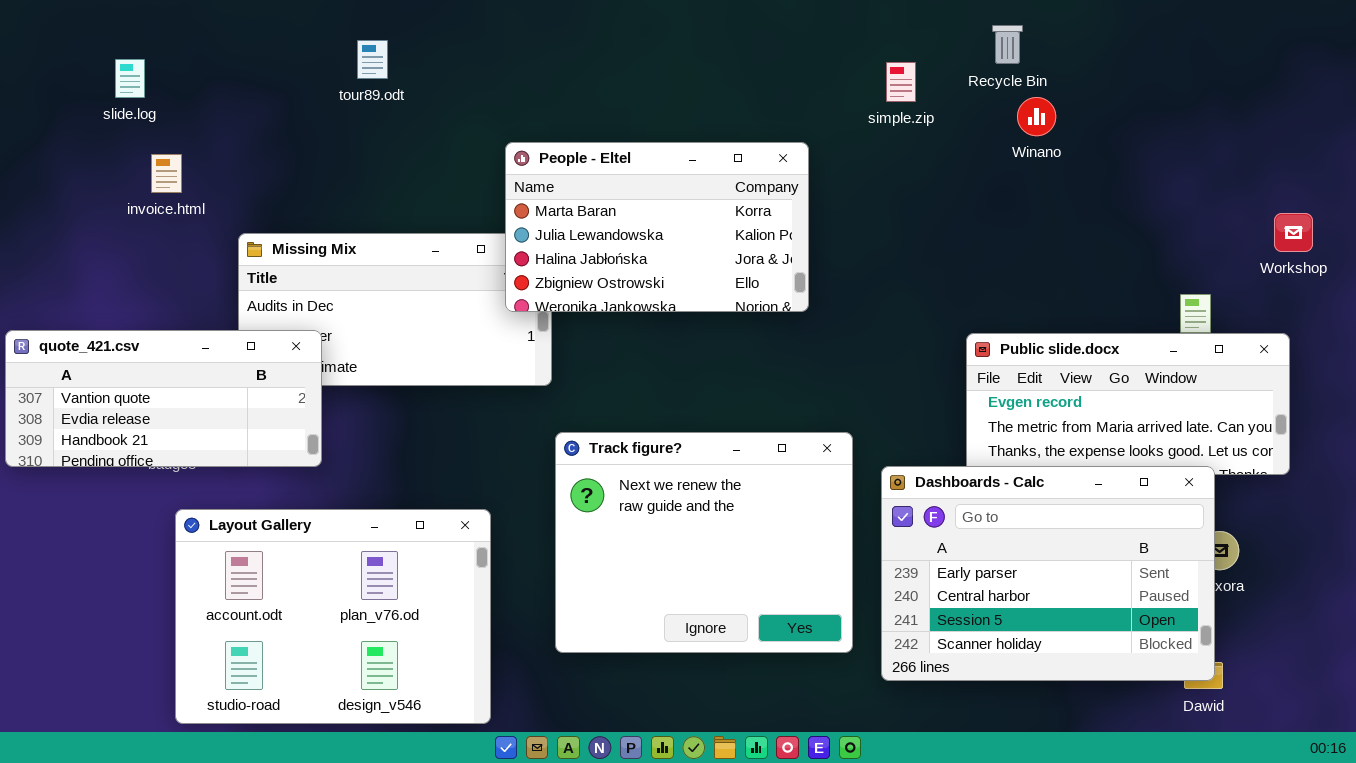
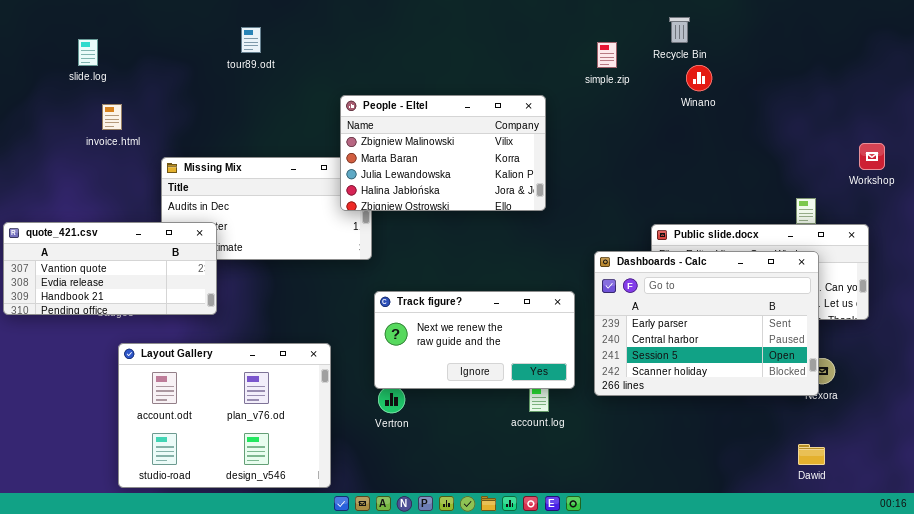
People - Eltel: [505,142,809,312] -> [340,95,546,211], scrolled up 1 row
Track figure?: [555,432,853,653] -> [374,291,575,389], resized
Dashboards - Calc: [881,466,1215,681] -> [594,251,819,396], moved

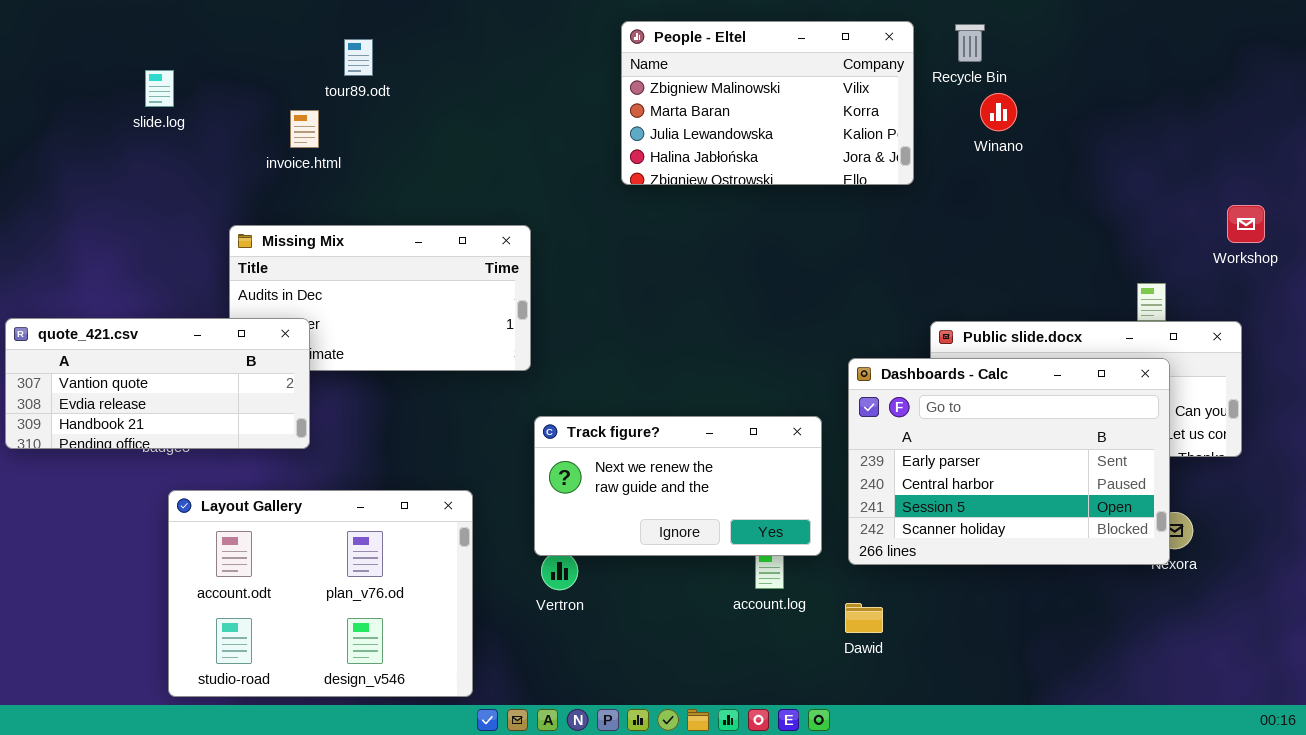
slide.log: [78,39,98,66] -> [145,70,174,107], moved
People - Eltel: [340,95,546,211] -> [621,21,914,185], moved
invoice.html: [102,104,122,130] -> [290,110,319,148], moved
Dawid: [798,444,825,465] -> [845,603,883,633], moved

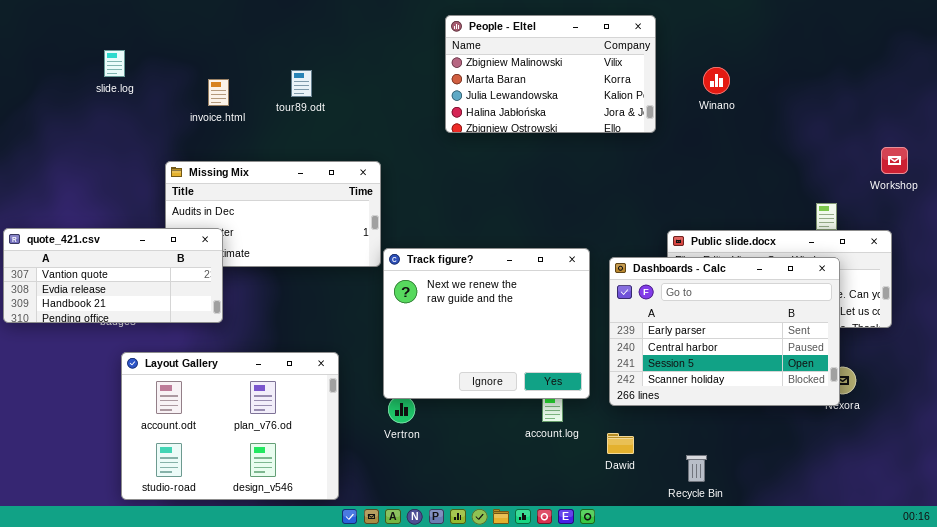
Recycle Bin: [955,24,985,62] -> [686,455,707,482], moved
tour89.odt: [344,39,373,76] -> [291,70,312,97], moved
Track figure?: [534,416,822,556] -> [383,248,590,399], resized

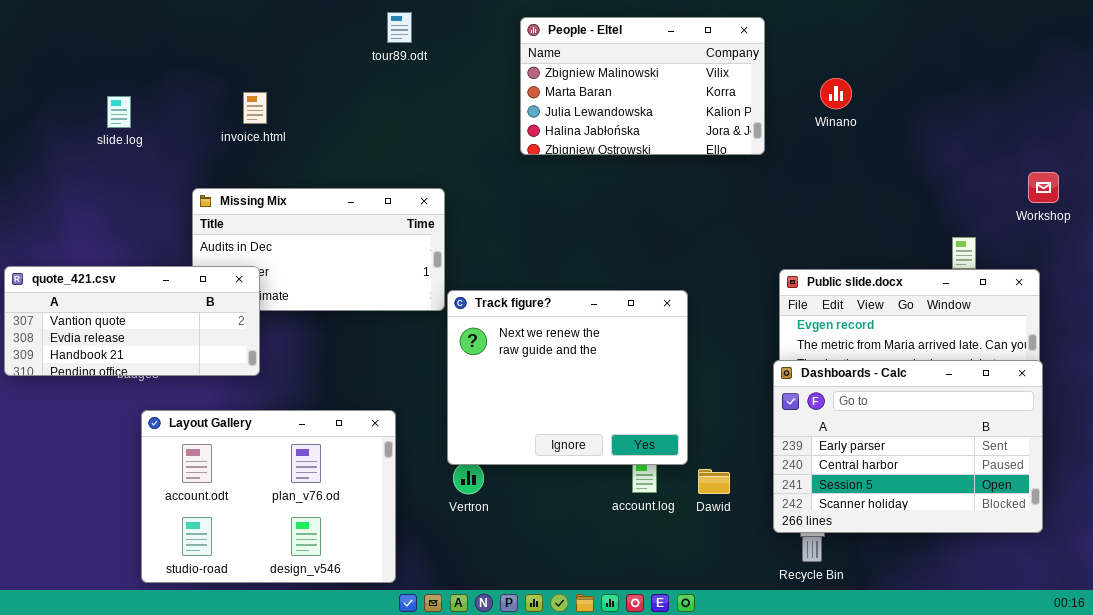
slide.log: [104,50,125,77] -> [107,96,131,128], moved
tour89.odt: [291,70,312,97] -> [387,12,412,43], moved
Dashboards - Calc: [609,257,840,406] -> [773,360,1043,533], moved
Dawid: [607,433,634,454] -> [698,469,730,494], moved

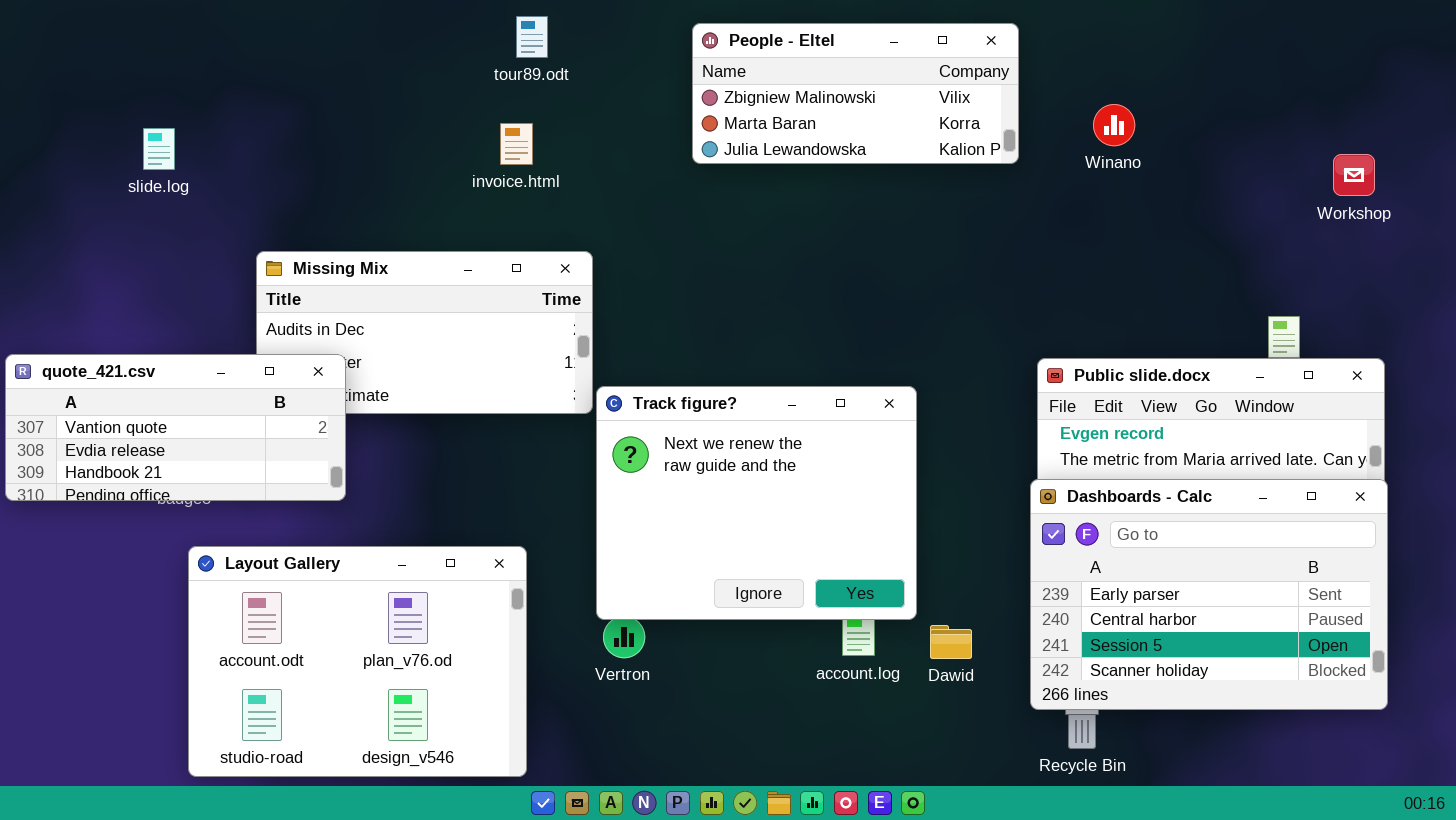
People - Eltel: [520,17,765,155] -> [692,23,1019,164], resized
invoice.html: [243,92,267,124] -> [500,123,533,165], moved
Workshop: [1028,172,1059,203] -> [1333,154,1375,196], moved

